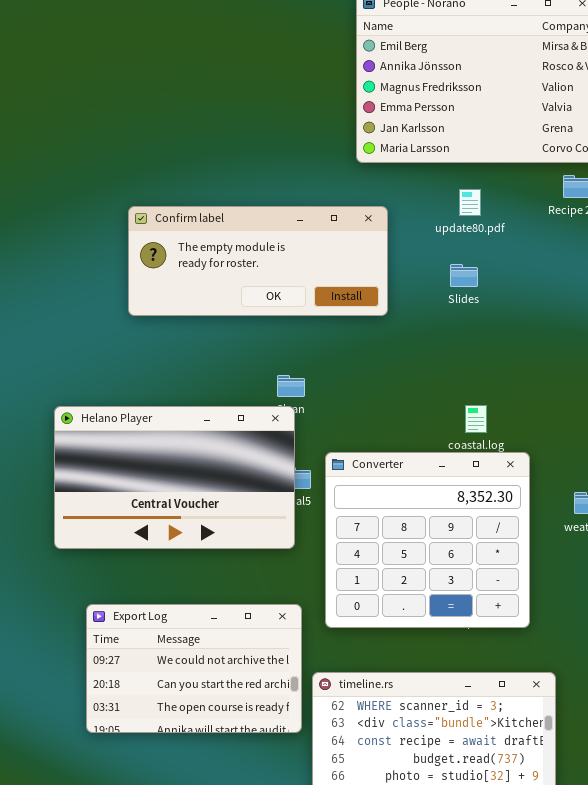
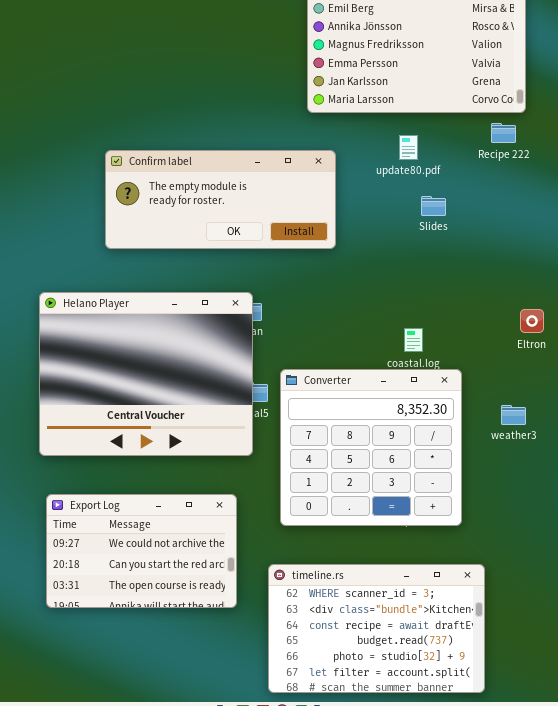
Slides: [450,264,478,287] -> [421,196,446,216], moved
Helano Player: [54,406,295,549] -> [39,292,253,456], resized
Export Log: [86,604,302,733] -> [46,494,237,608], moved

